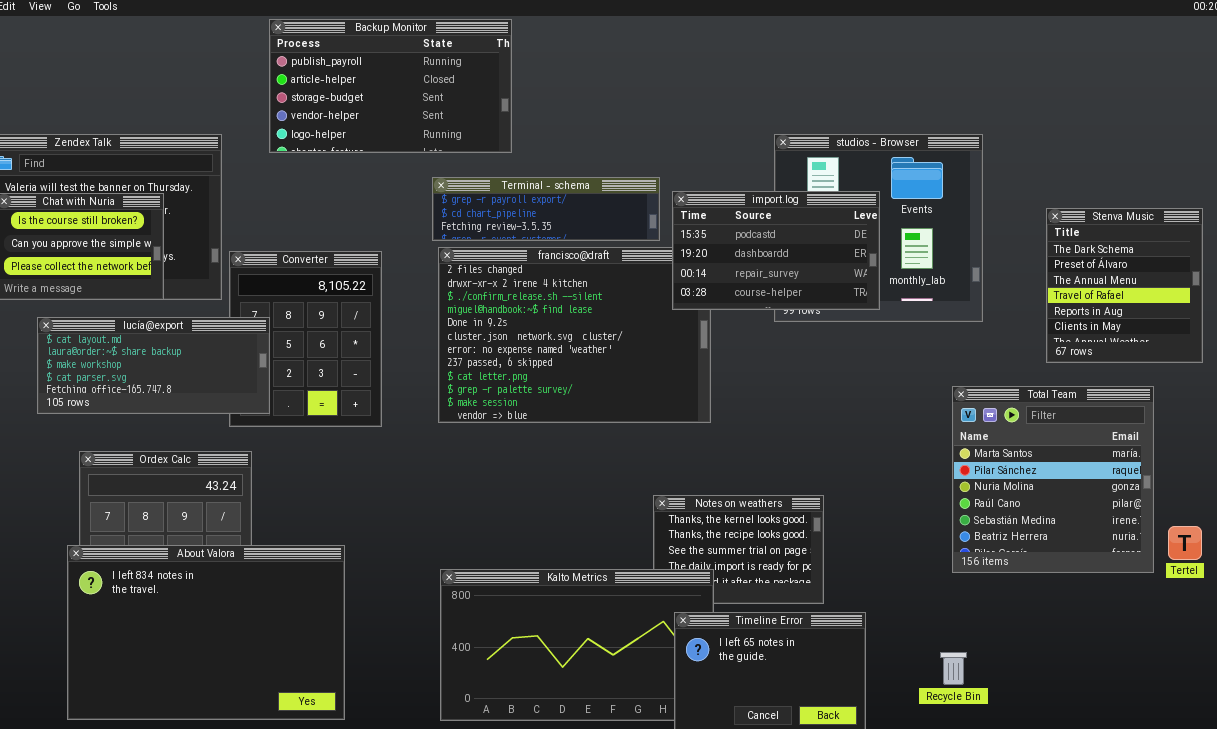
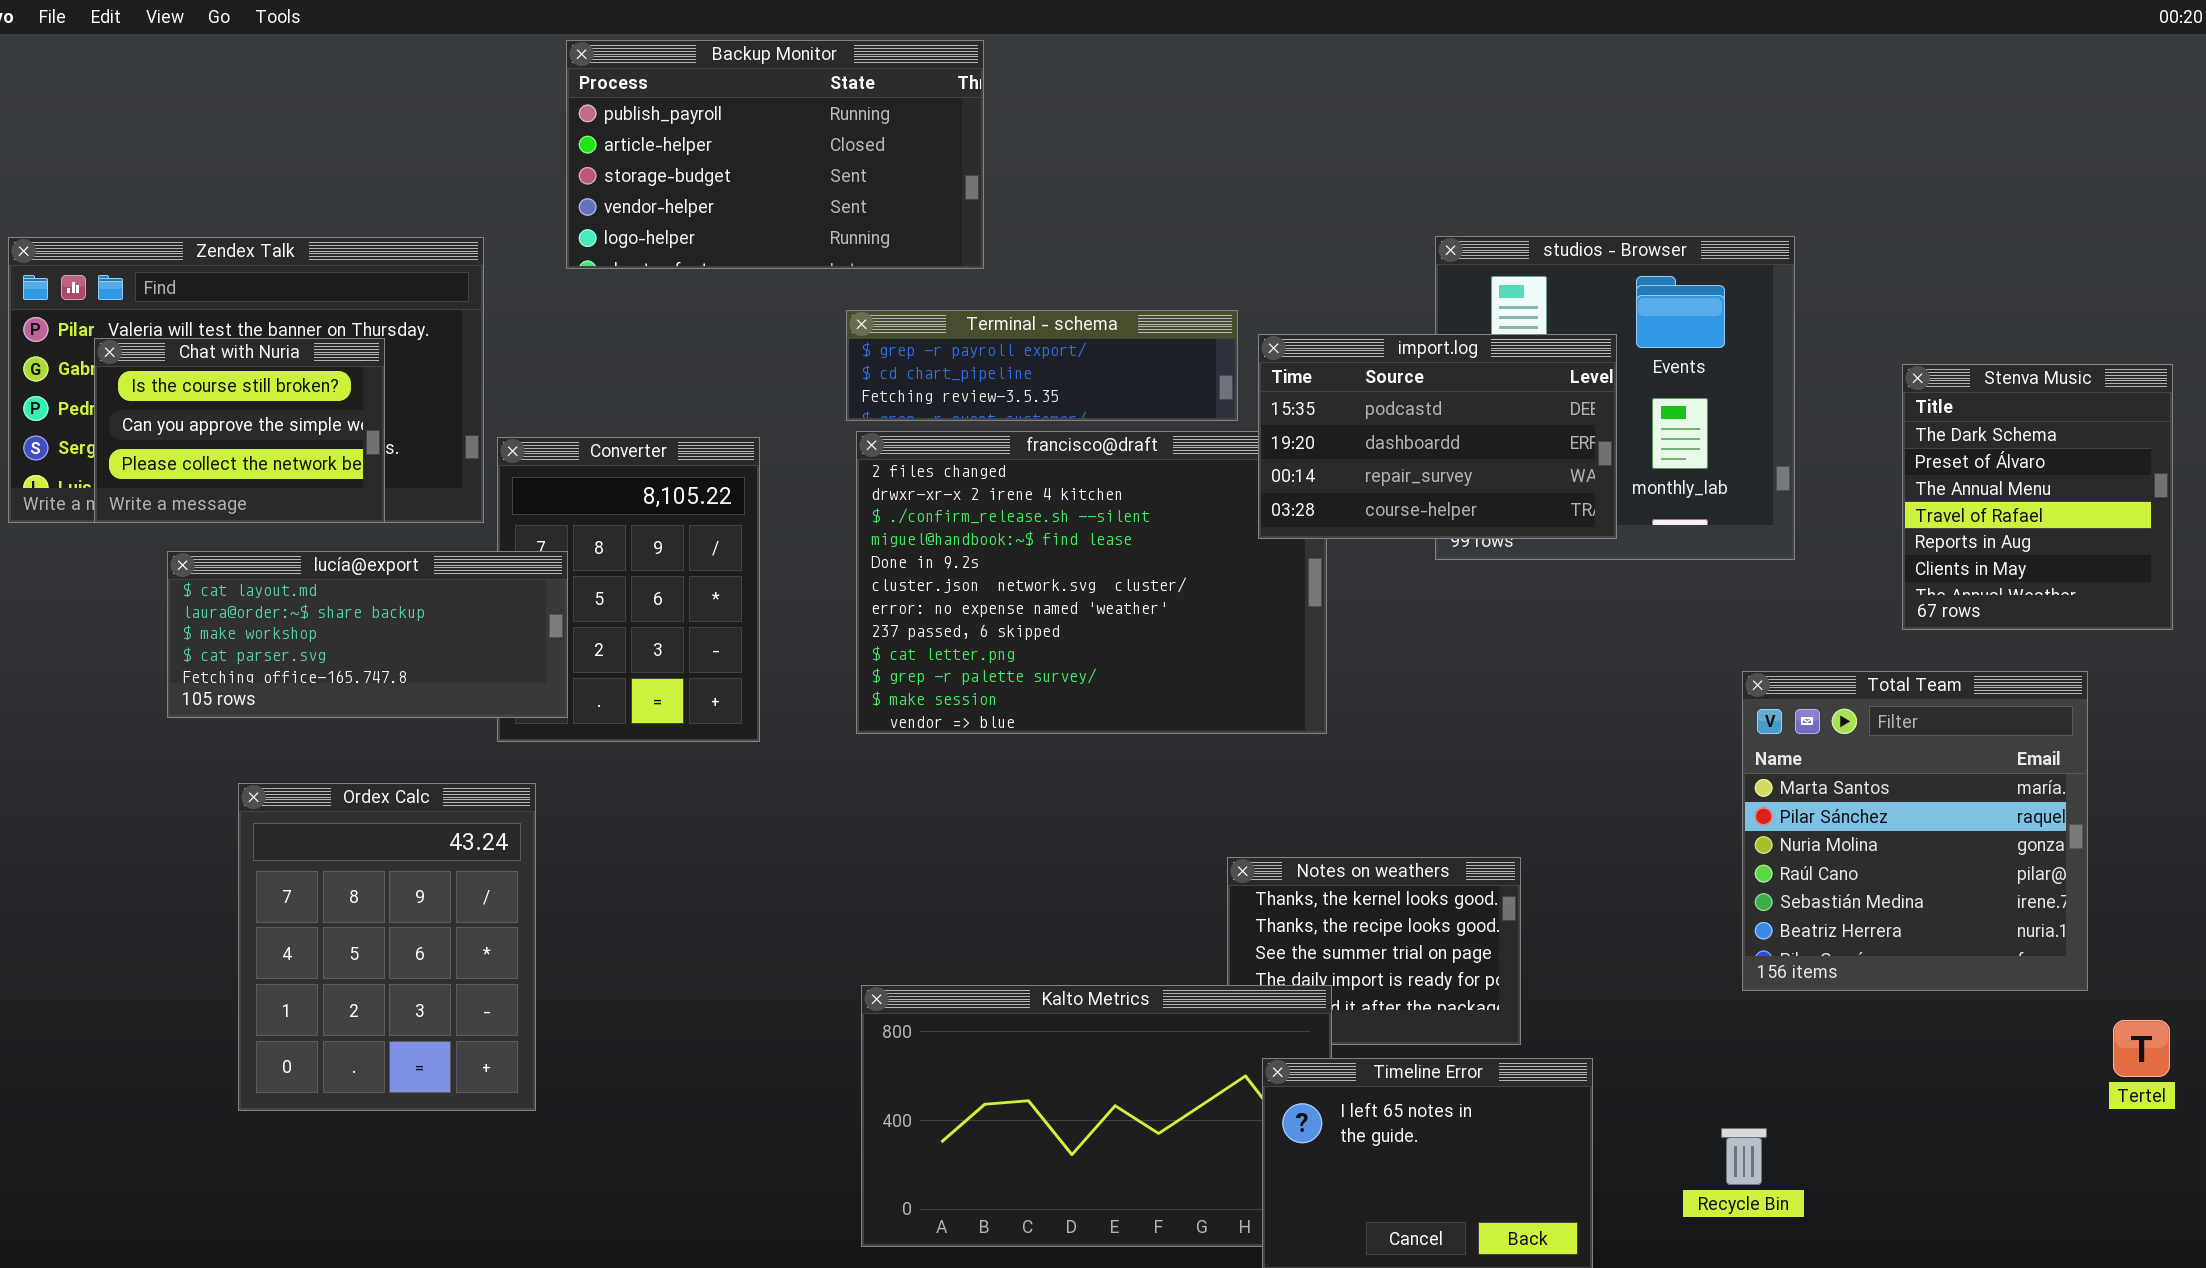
Tertel: [1168,526,1202,560] -> [2113,1020,2170,1077], moved
About Valora: [67,545,345,720] -> none, closed

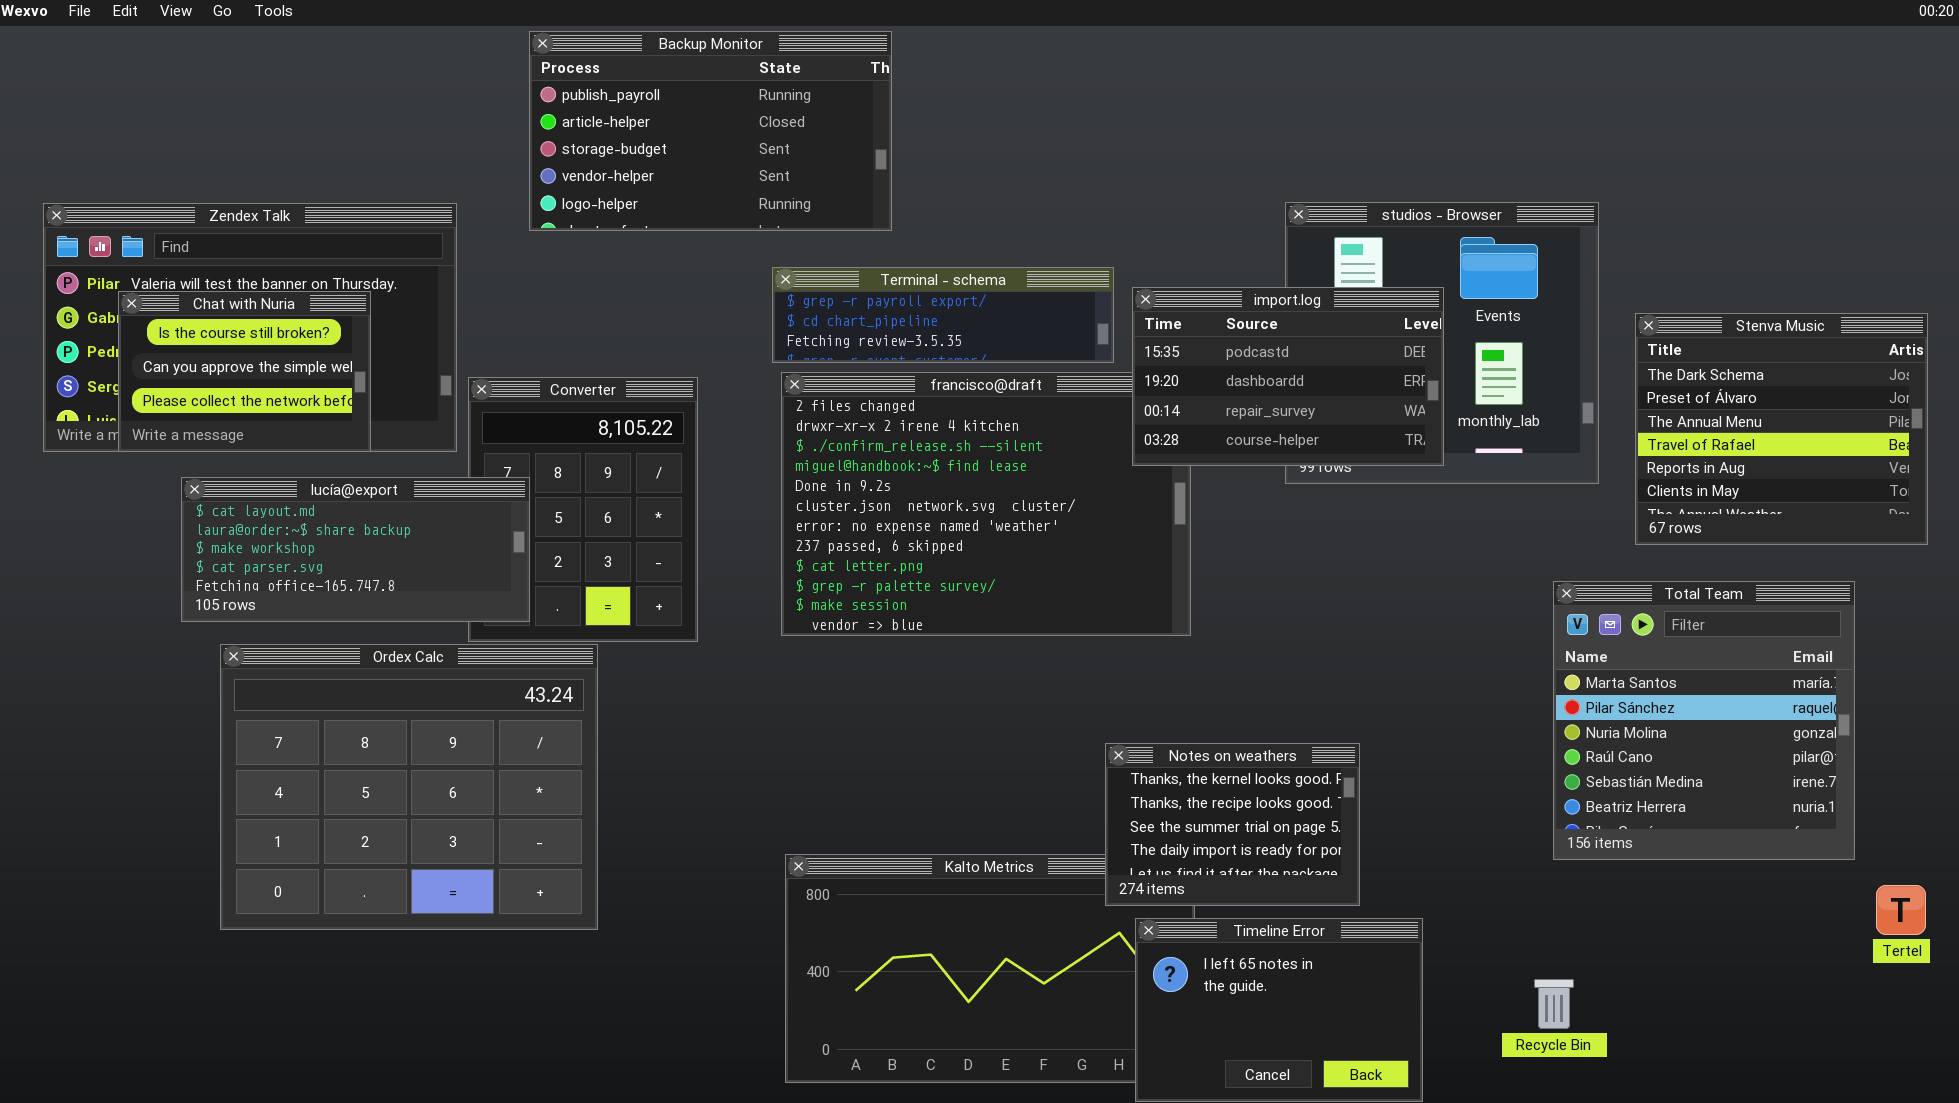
Stenva Music: [1902,364,2173,630] -> [1635,313,1928,545], resized
Ordex Calc: [238,783,536,1111] -> [220,644,598,930], moved, resized
Notes on weathers: [1227,857,1521,1045] -> [1105,743,1360,906], raised

